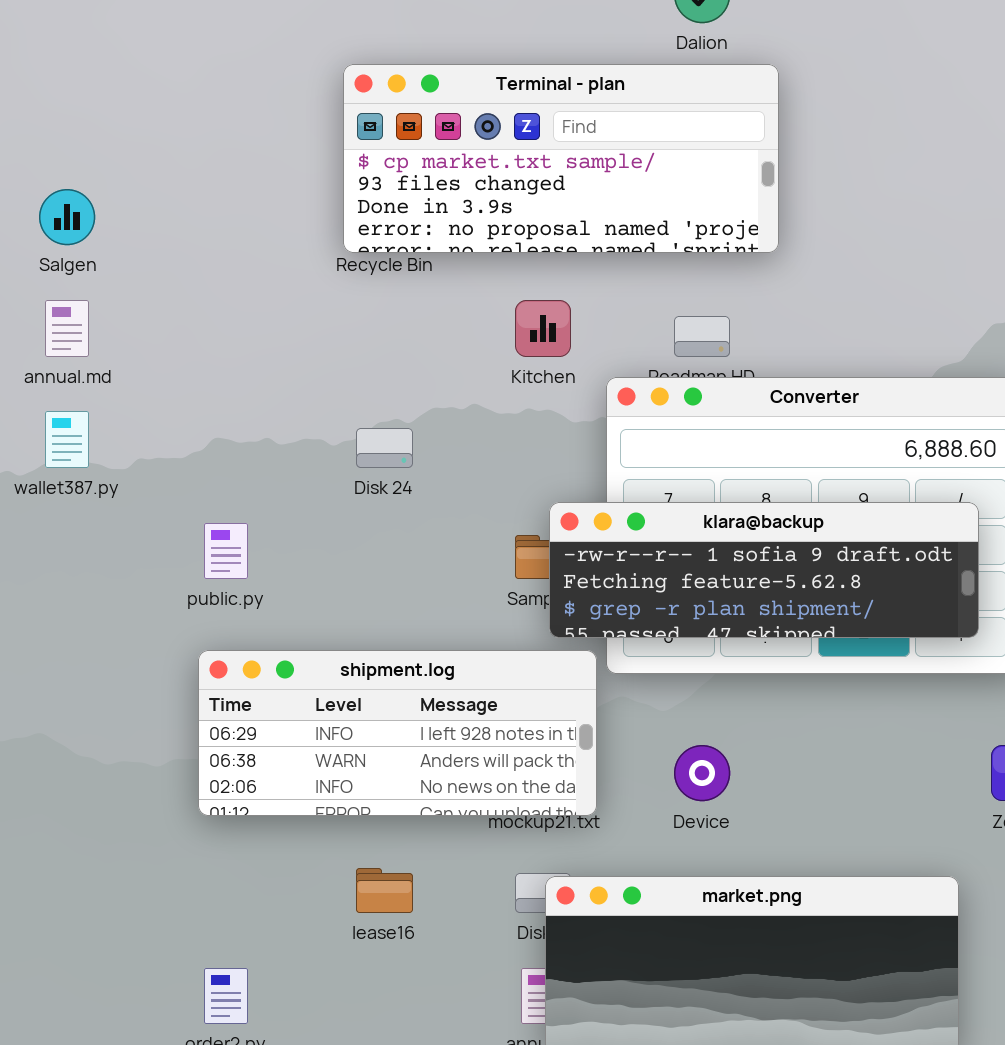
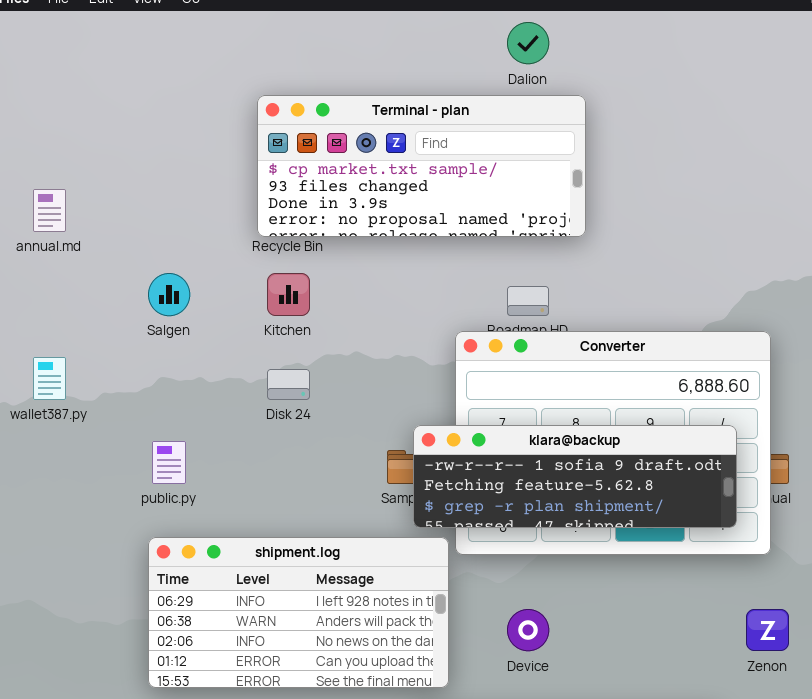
Salgen: [39,189,95,245] -> [148,273,190,316], moved
annual.md: [45,300,89,357] -> [33,189,66,232], moved
Kitchen: [515,300,571,357] -> [267,273,310,316], moved
shipment.log: [198,650,597,816] -> [148,537,449,688], resized

